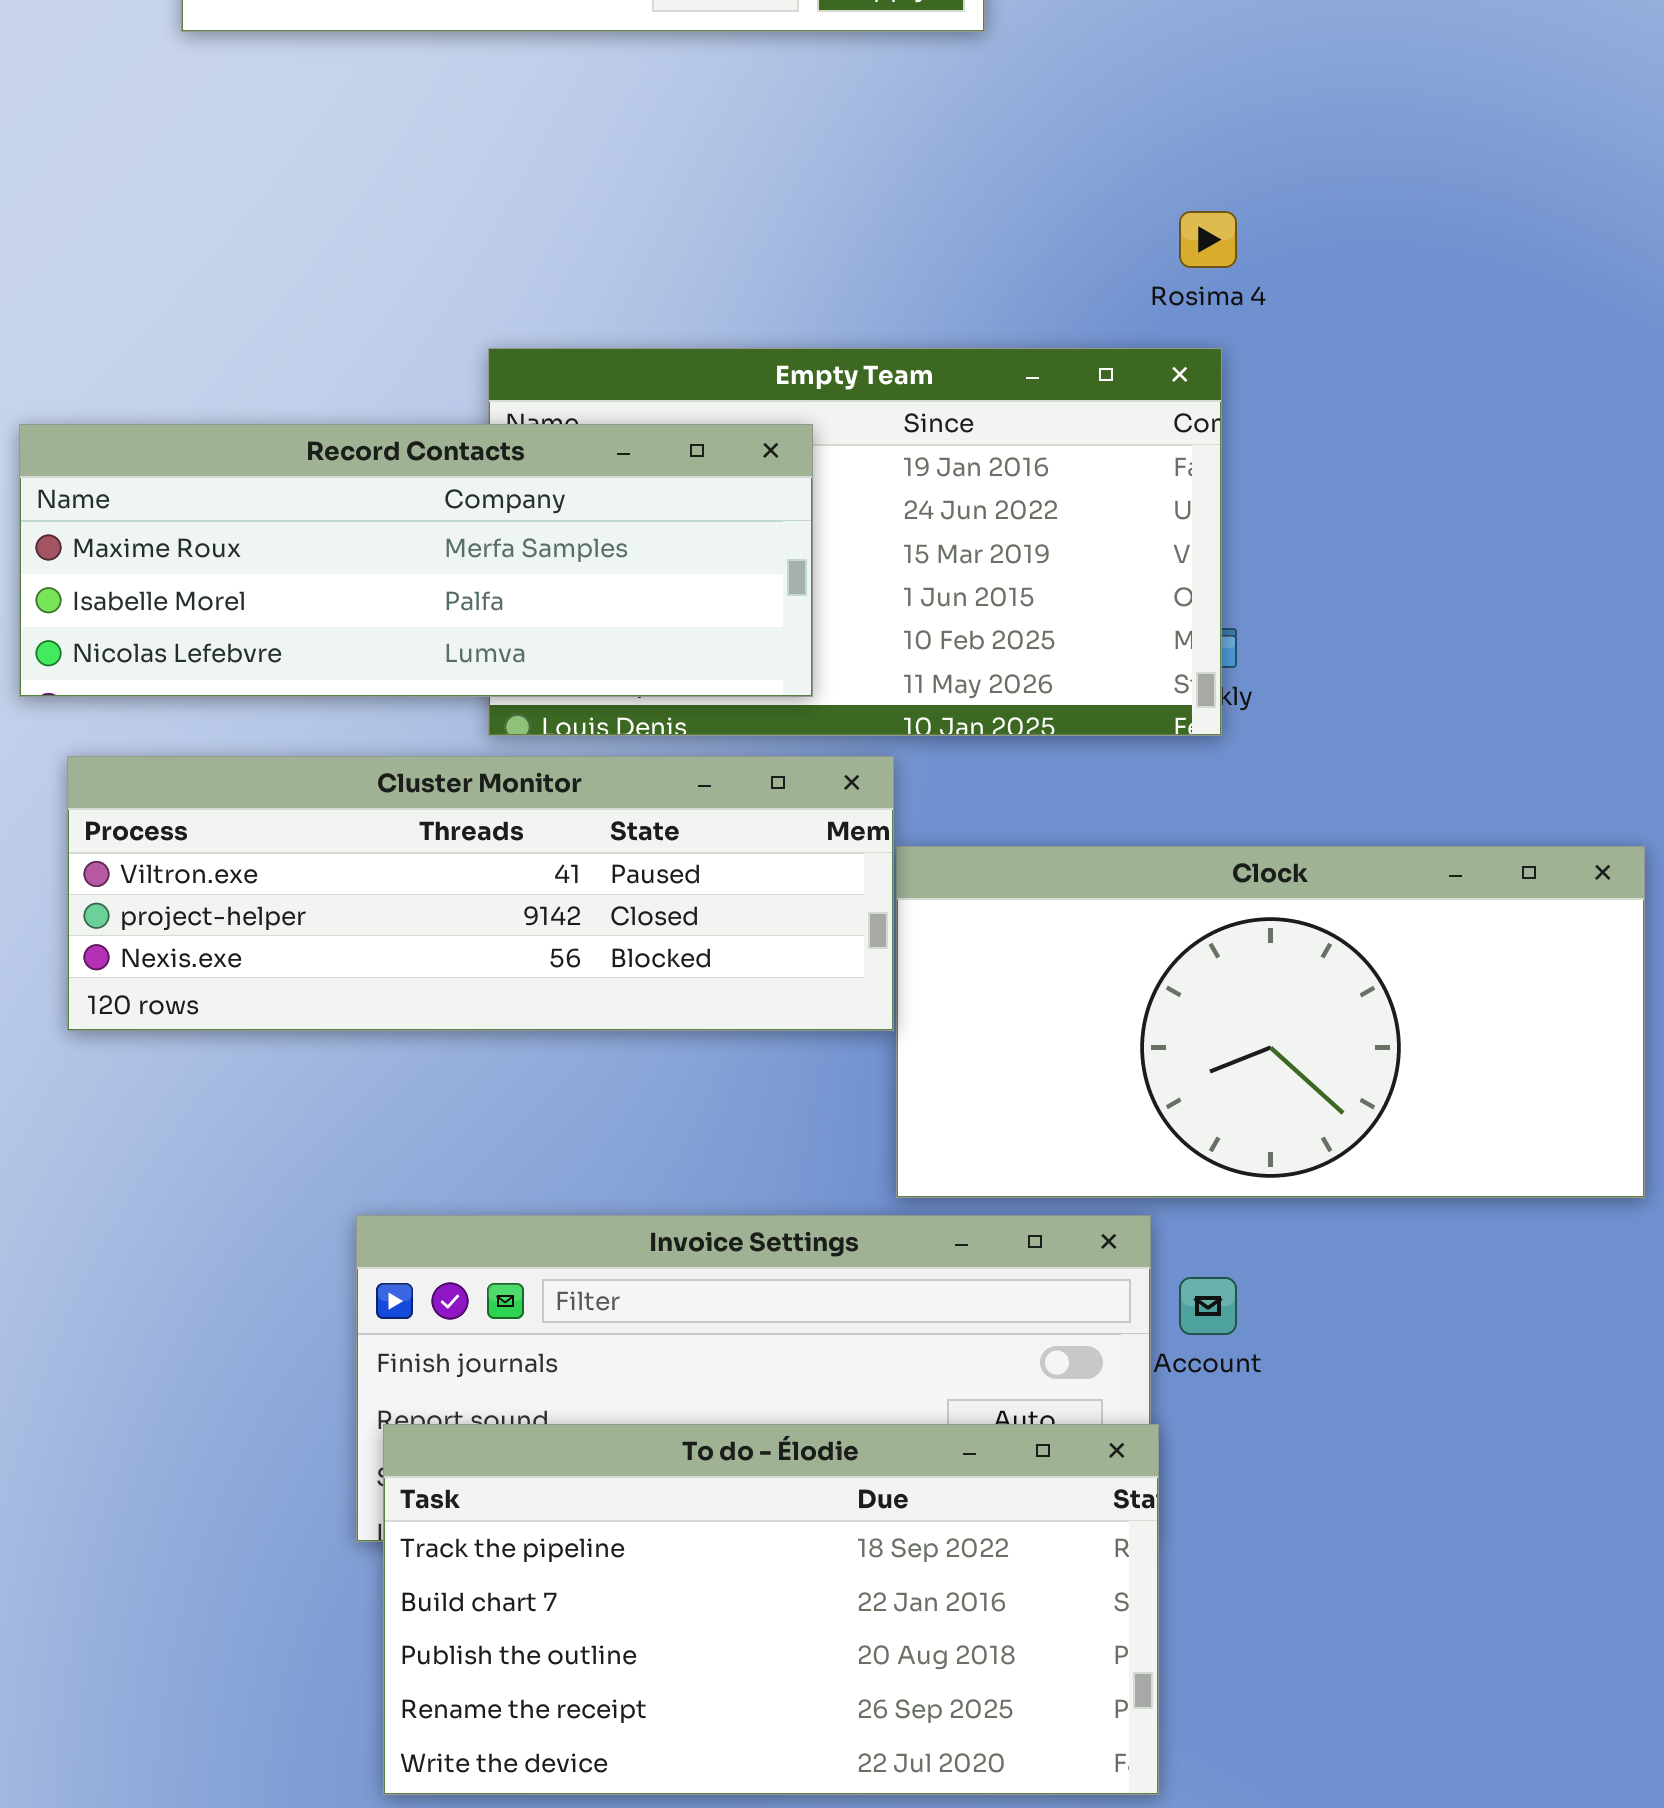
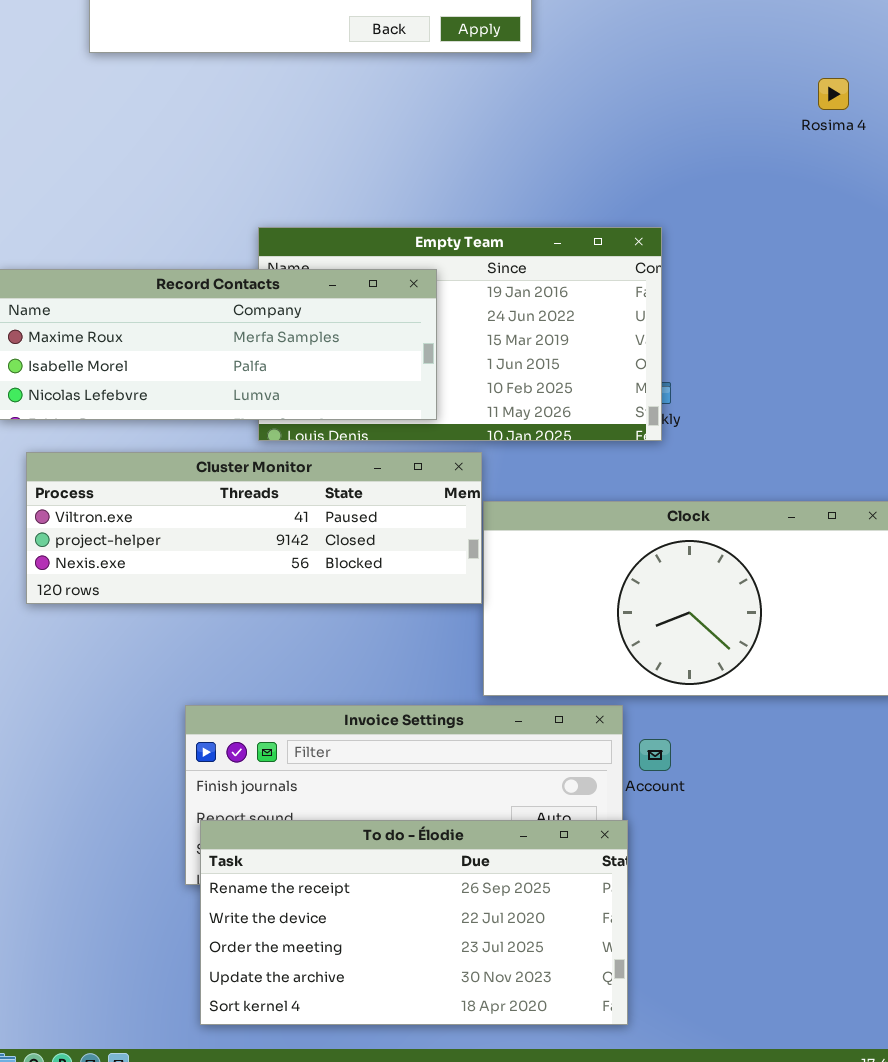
Rosima 4: [1179,211,1237,268] -> [818,78,849,110], moved
To do - Élodie: [383,1424,1159,1795] -> [200,820,628,1025], scrolled down 3 rows

